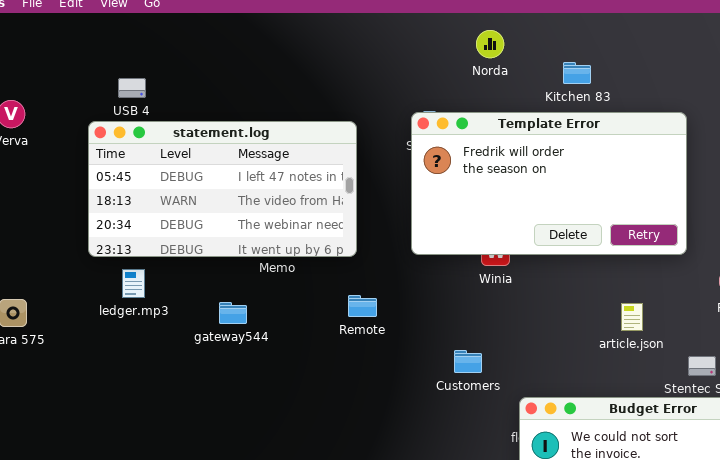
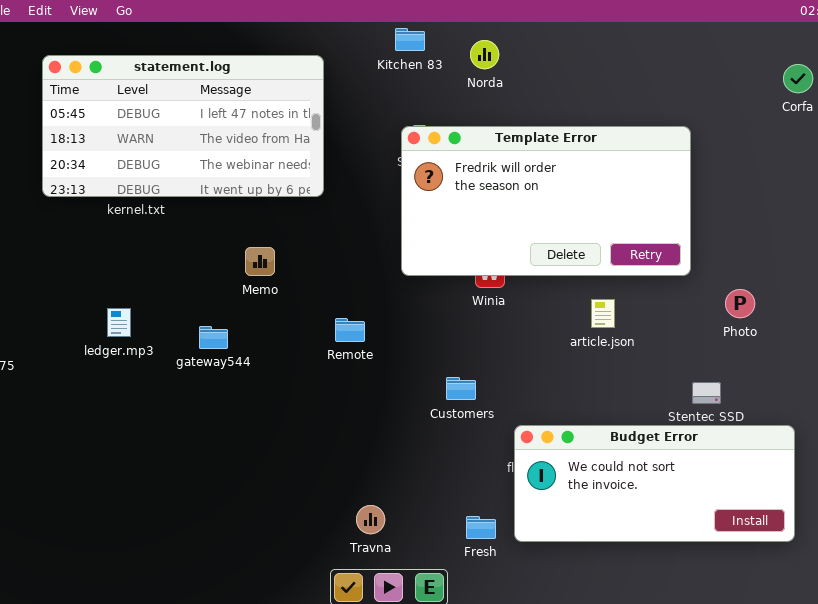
Kitchen 83: [563,62,591,84] -> [395,28,425,51], moved
statement.log: [88,121,357,257] -> [42,55,324,197], moved
ledger.mp3: [122,269,145,298] -> [107,308,131,337], moved
article.json: [621,303,643,331] -> [591,299,615,328], moved

